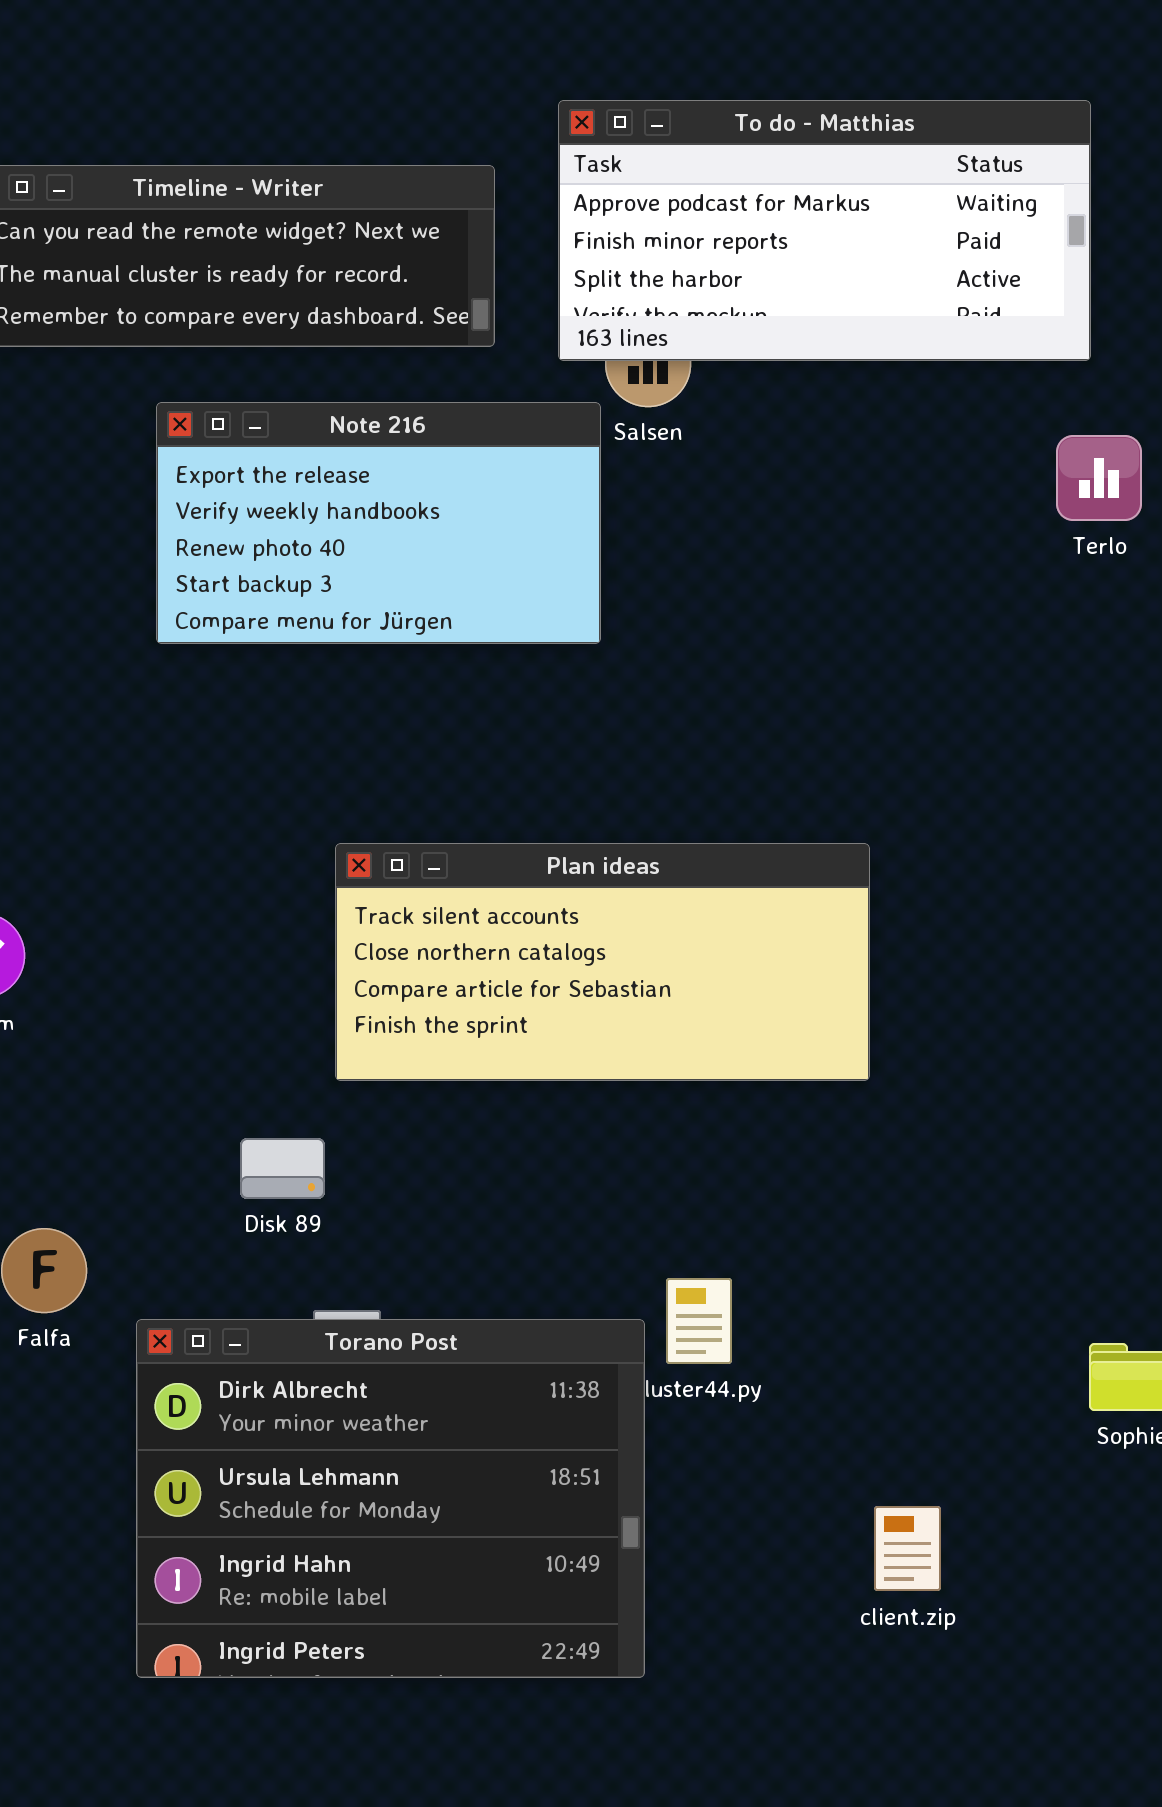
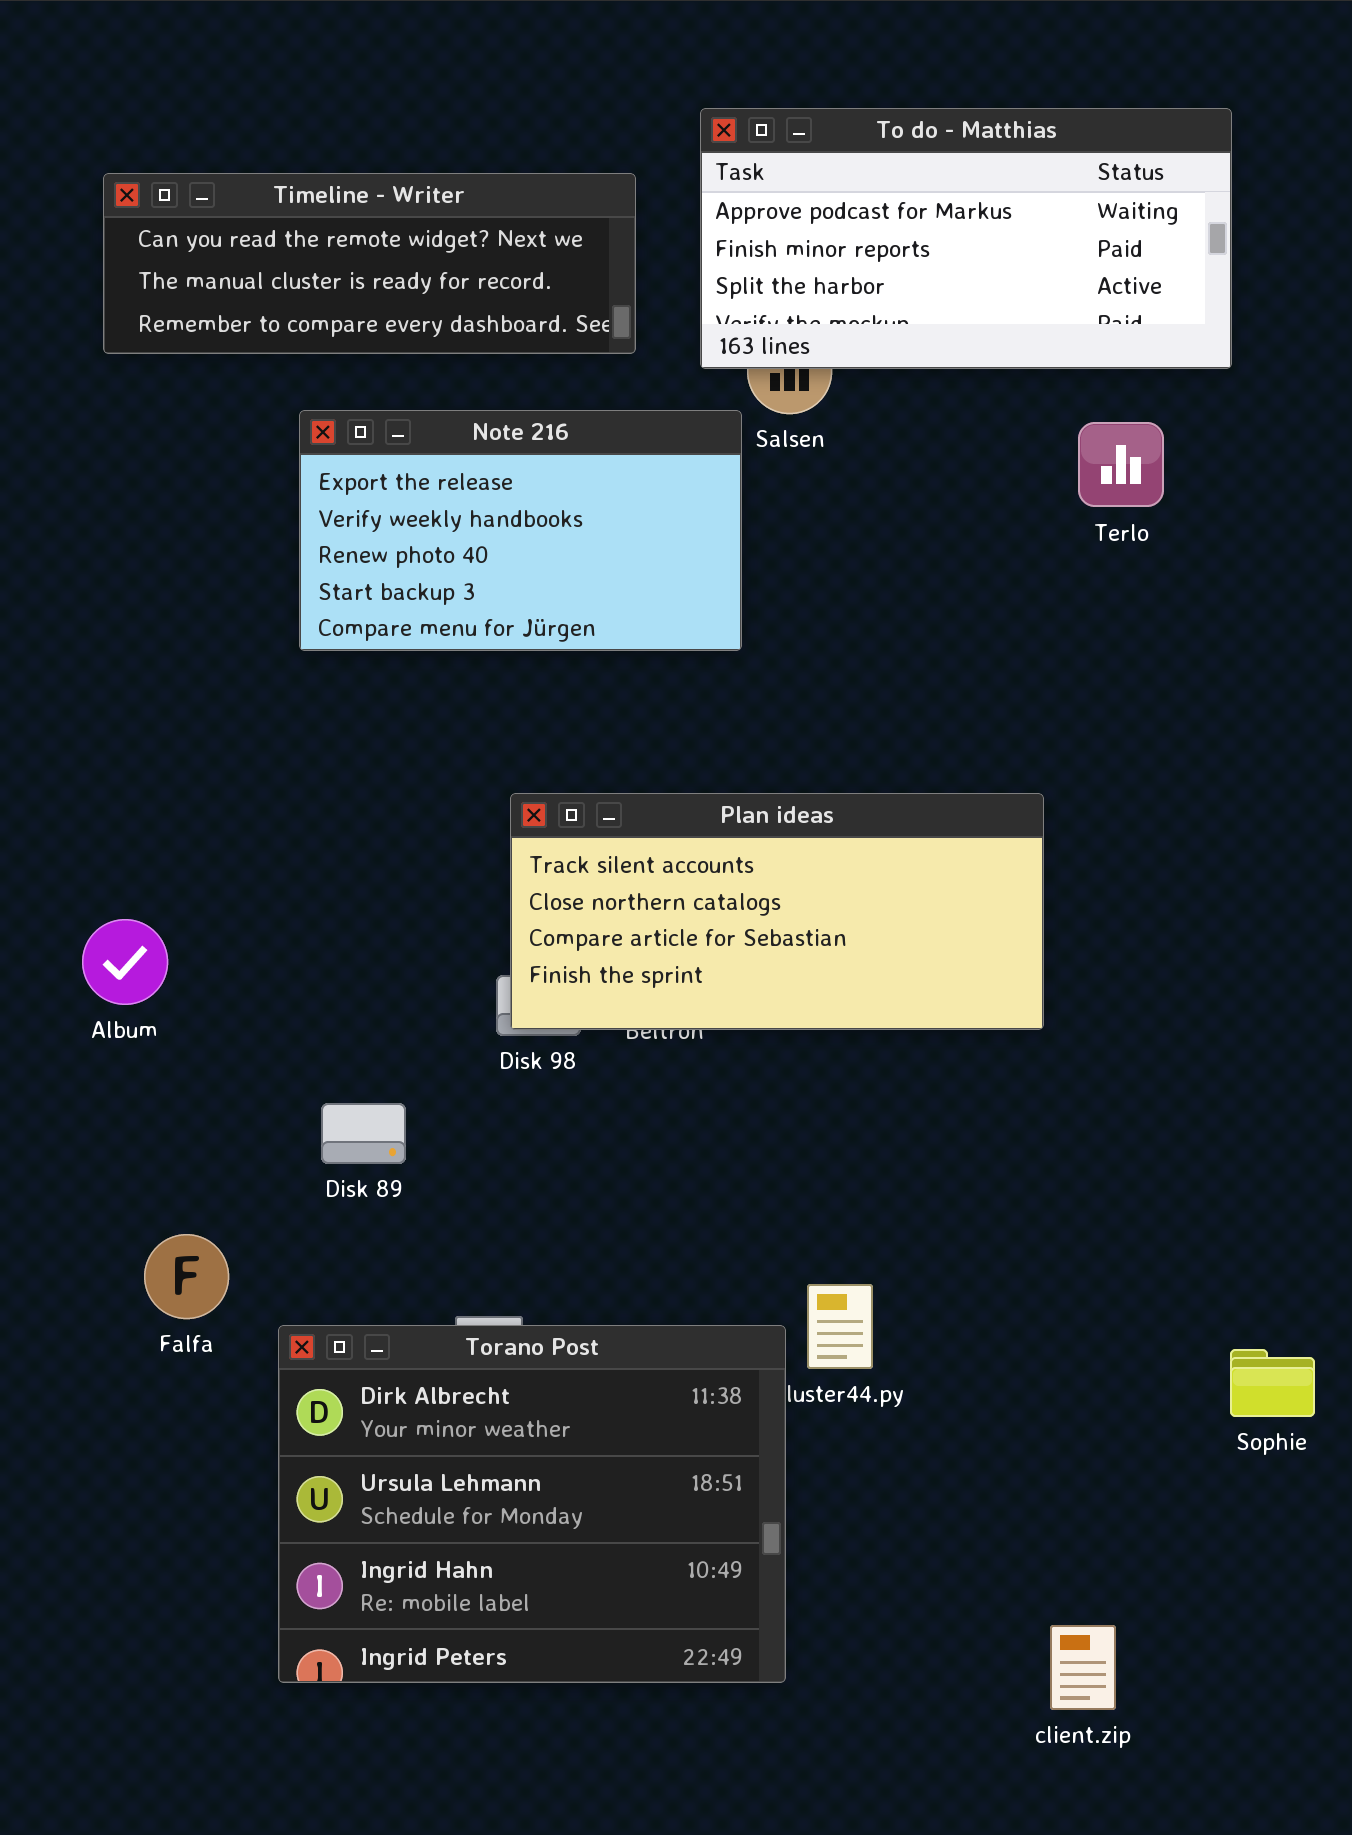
Terlo: [1056,435,1142,521] -> [1078,422,1164,507], moved
Plan ideas: [335,843,870,1081] -> [510,793,1044,1030], moved
Disk 89: [240,1138,325,1199] -> [321,1103,406,1164], moved
client.zip: [874,1506,941,1591] -> [1050,1625,1116,1710], moved

